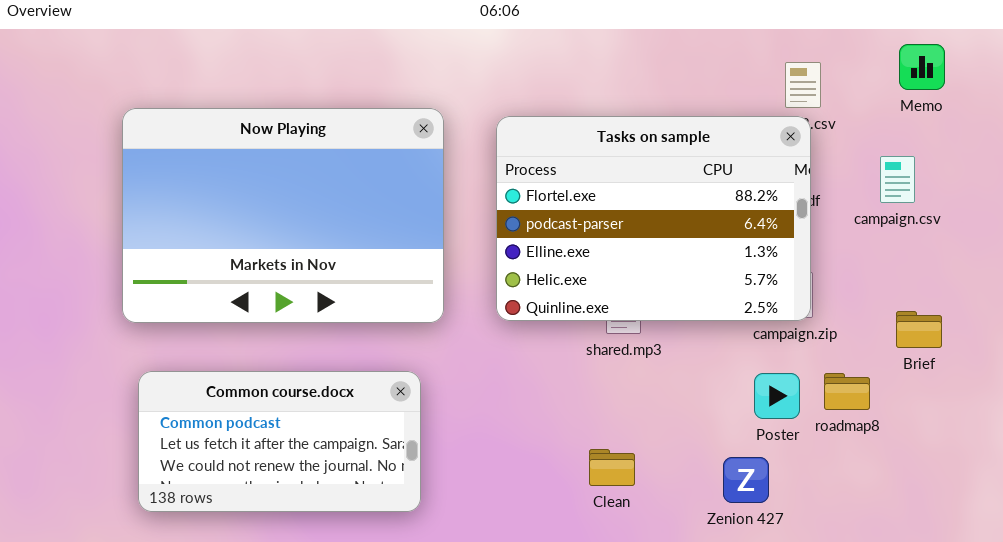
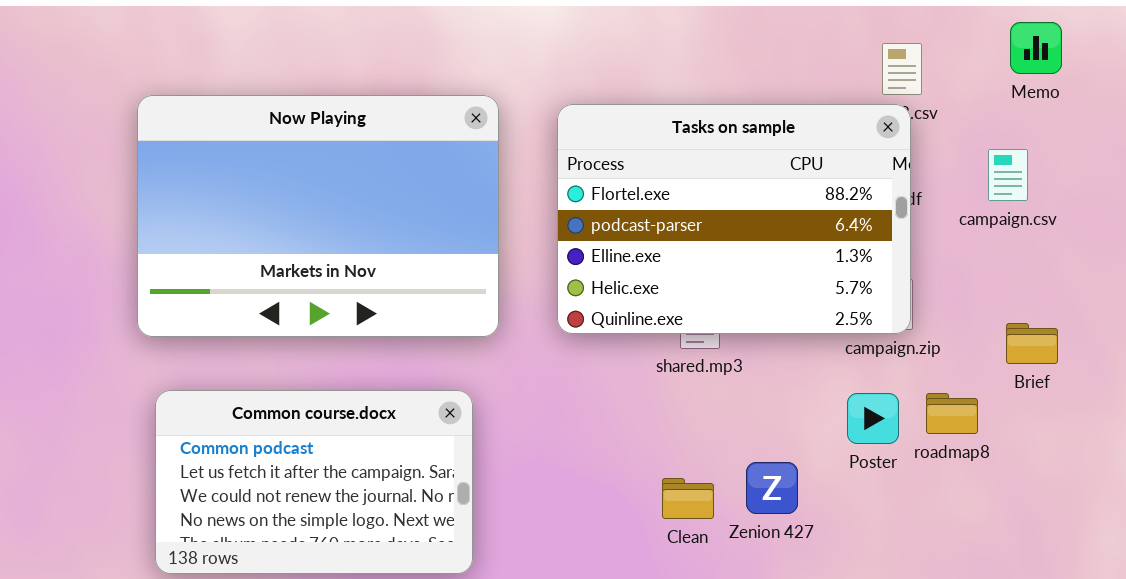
Common course.docx: [138,371,421,512] -> [155,390,473,574], resized
Zenion 427: [723,457,769,503] -> [746,462,798,514], moved

